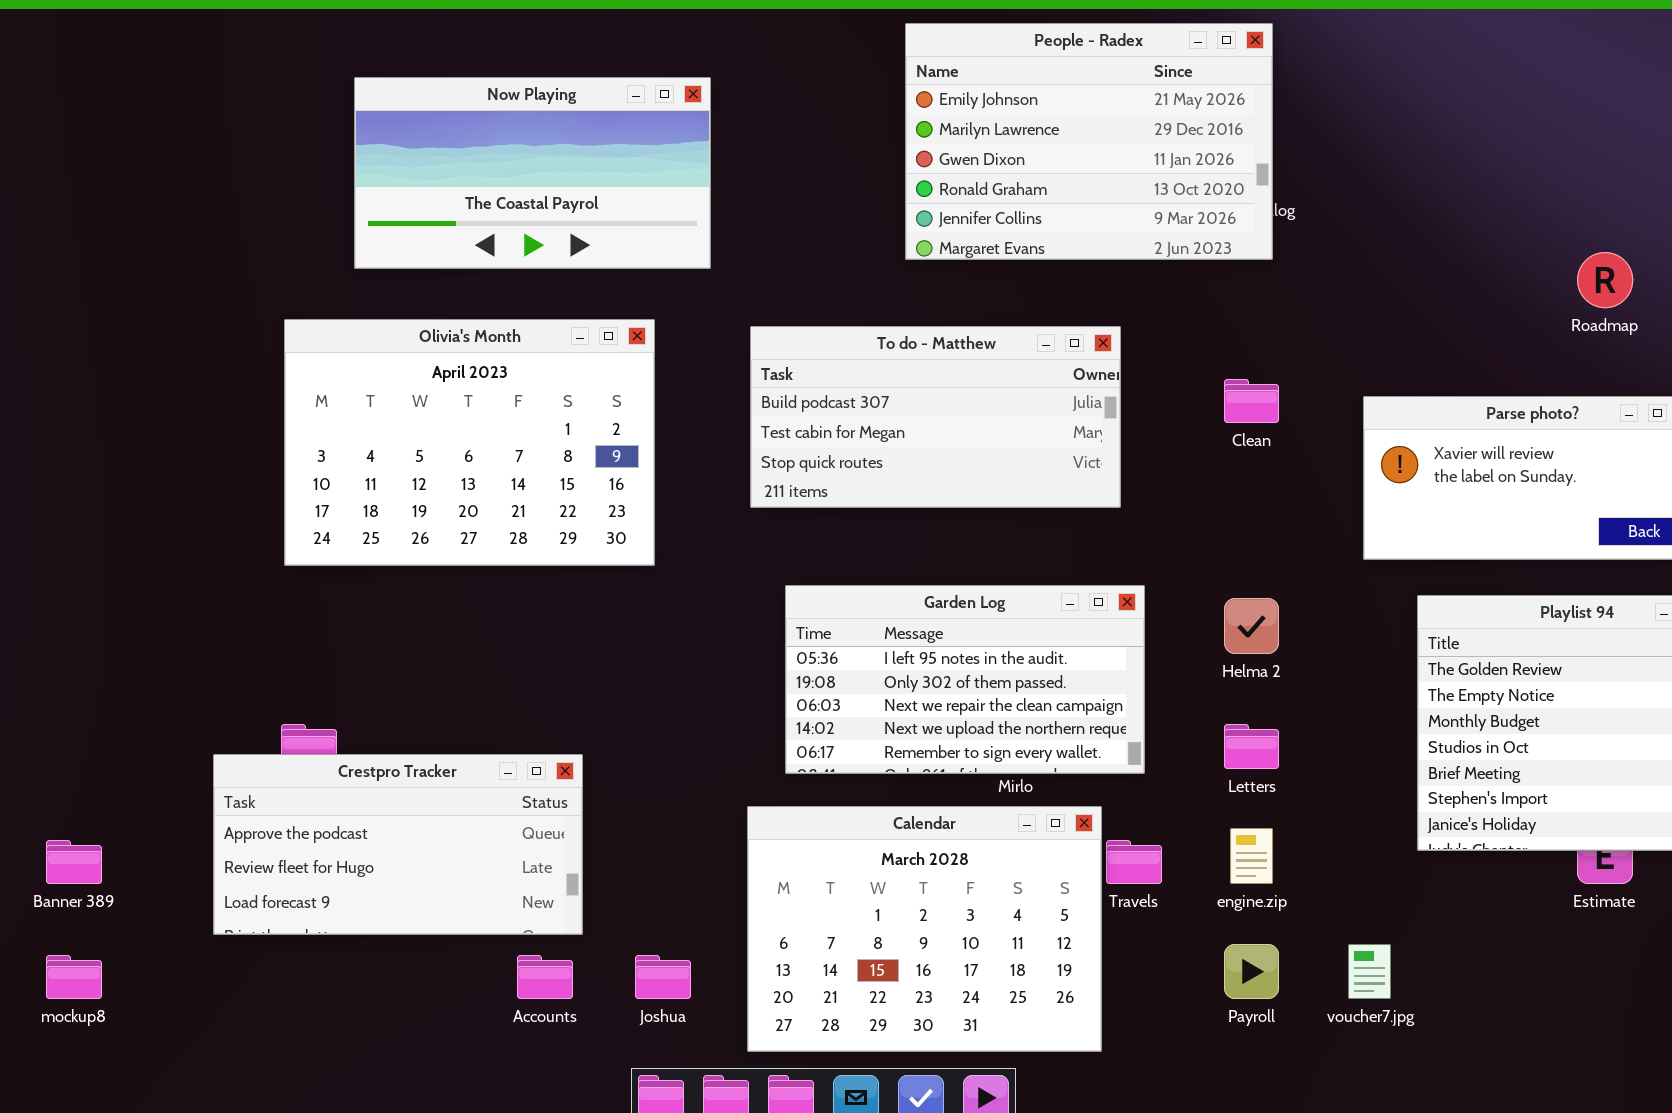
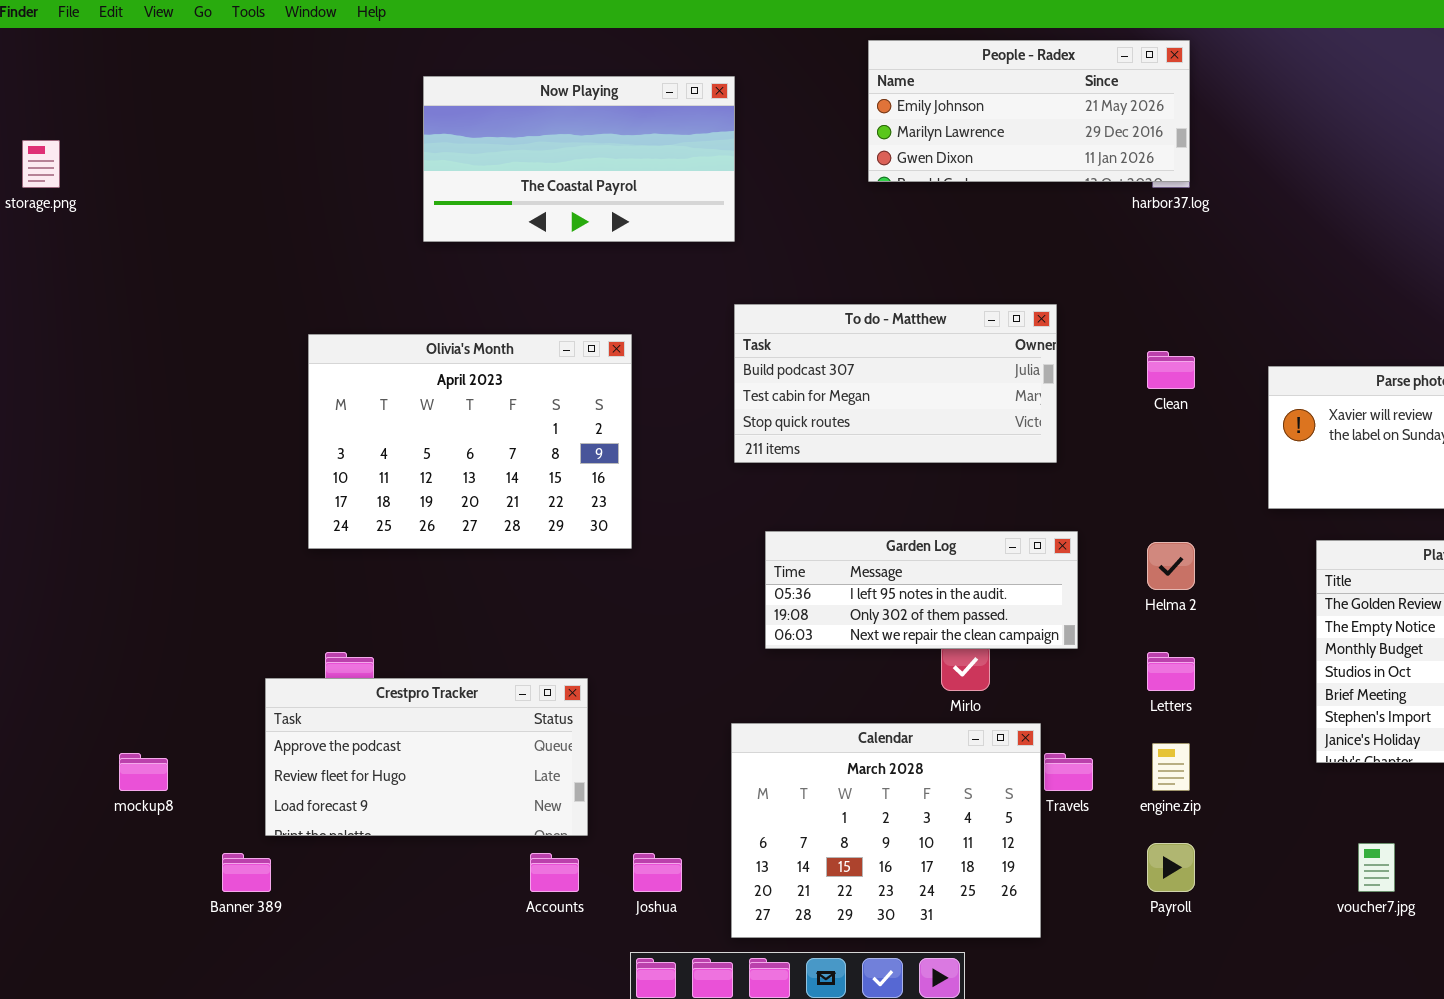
People - Radex: [905,23,1273,260] -> [868,40,1190,182], resized
Now Playing: [354,77,711,269] -> [423,76,735,242], moved
Olivia's Month: [284,319,655,566] -> [308,334,632,549], moved
Garden Log: [785,585,1145,774] -> [765,531,1078,649], resized
Banner 389: [46,840,102,884] -> [222,853,271,892], moved
voucher7.jpg: [1348,944,1391,999] -> [1358,843,1395,892], moved
mockup8: [46,955,102,999] -> [119,753,168,791], moved

